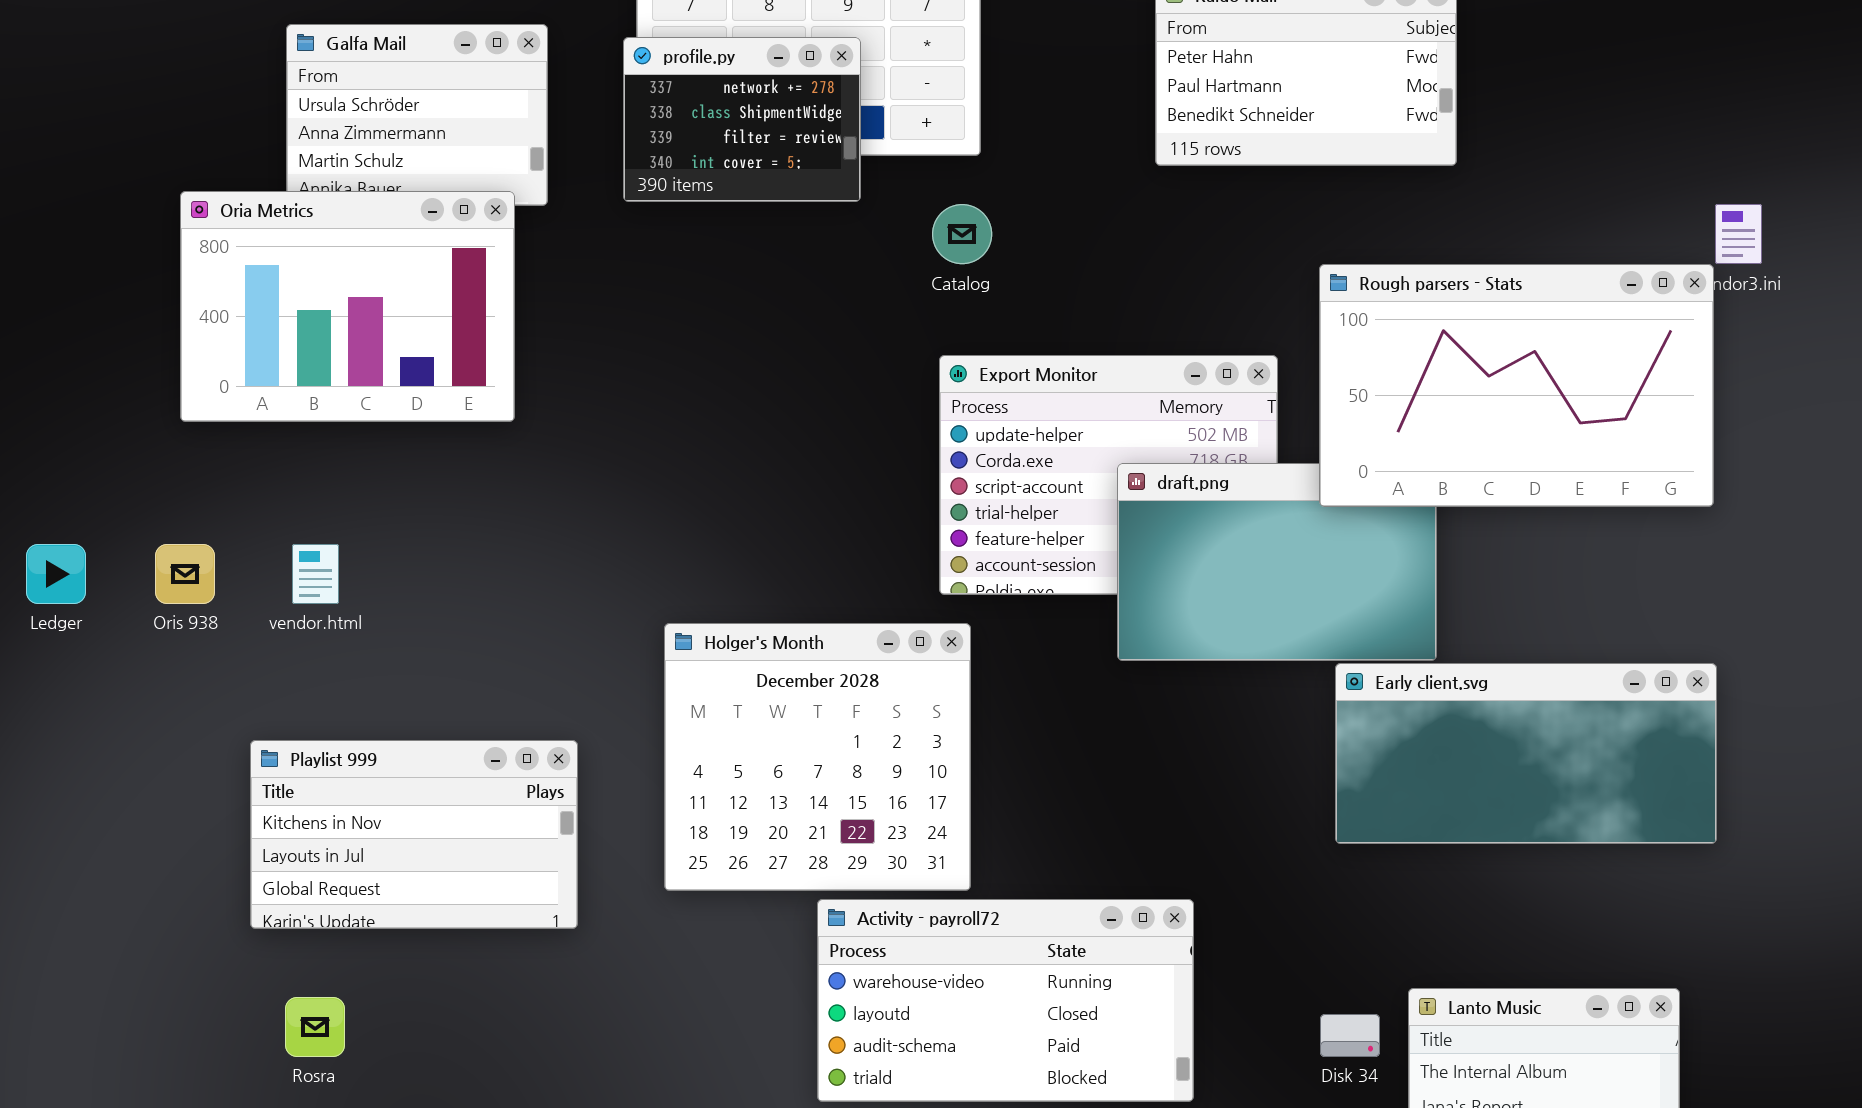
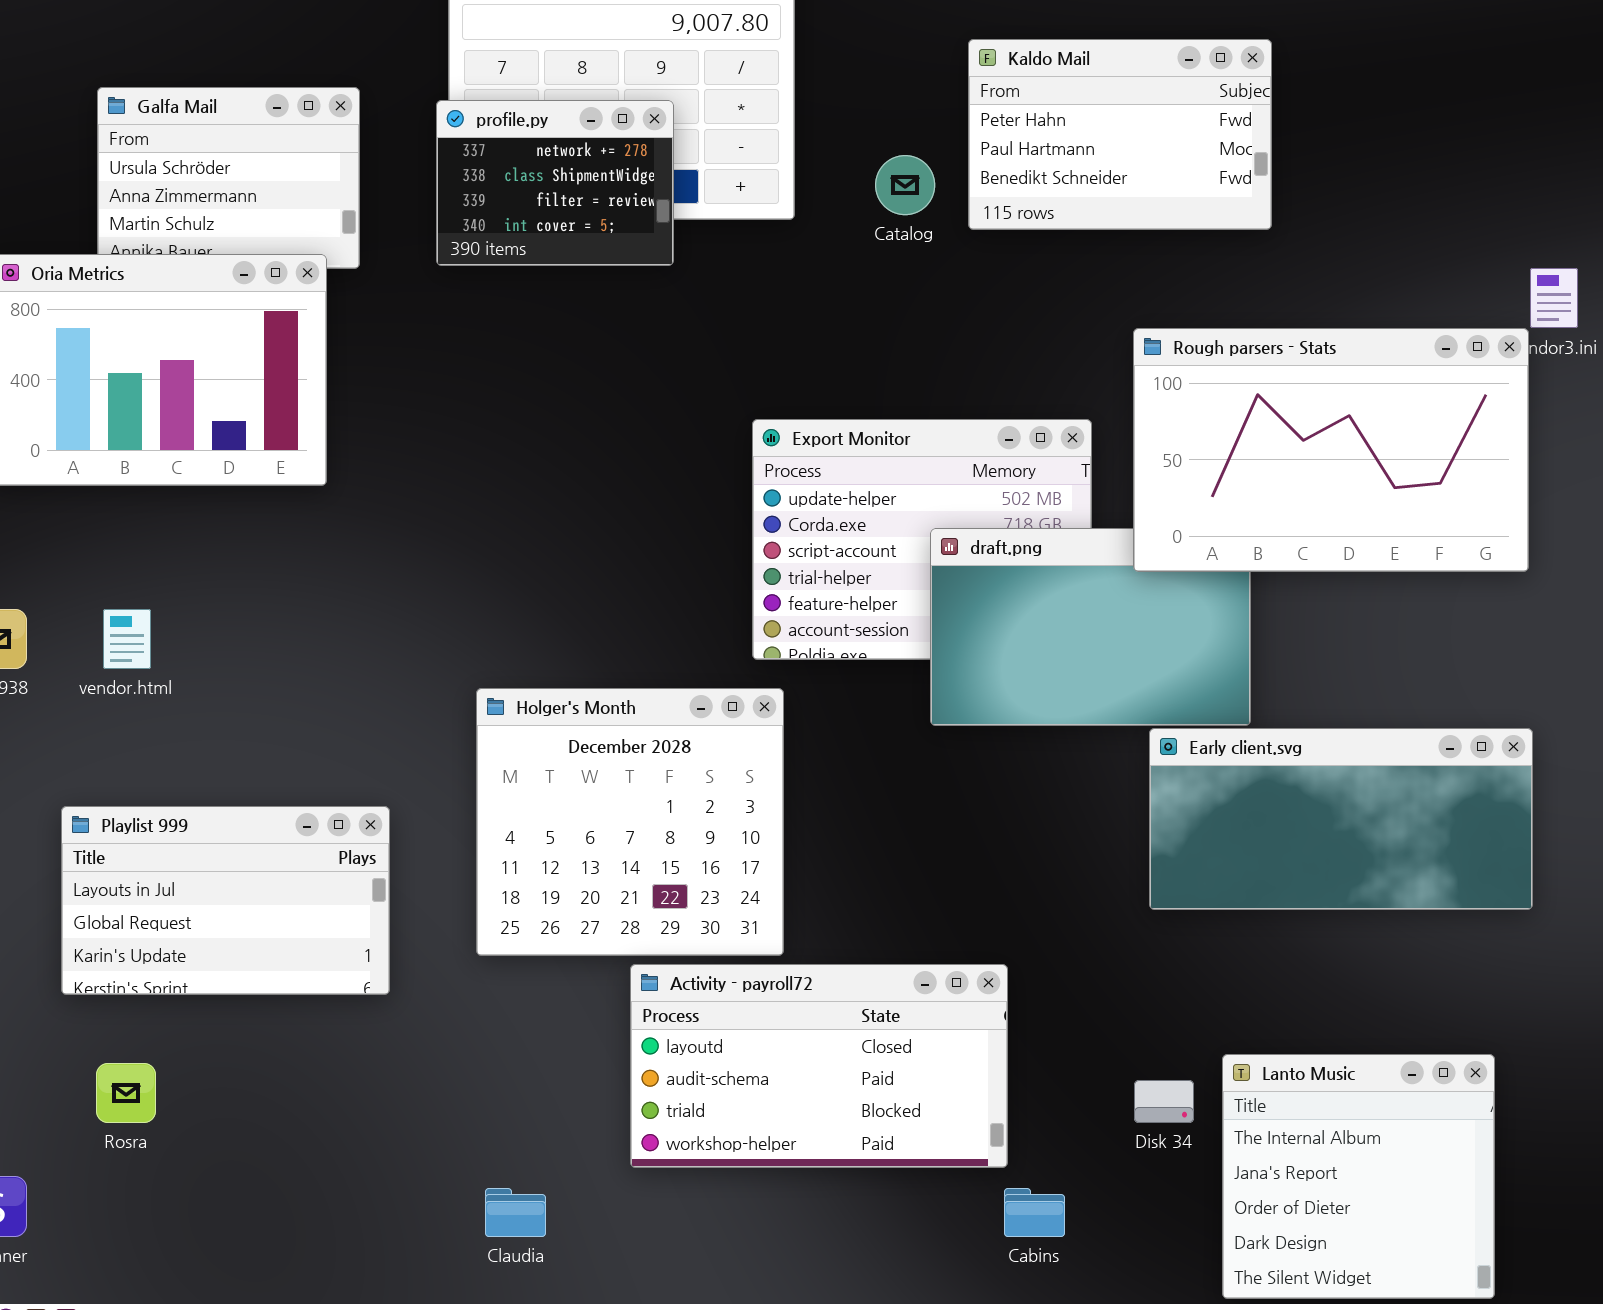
Catalog: [932,204,992,264] -> [875,155,935,215], moved
Playlist 999: [250,740,578,929] -> [61,806,390,995], scrolled down 1 row
Activity - payroll72: [817,899,1194,1102] -> [630,964,1008,1168], scrolled down 1 row

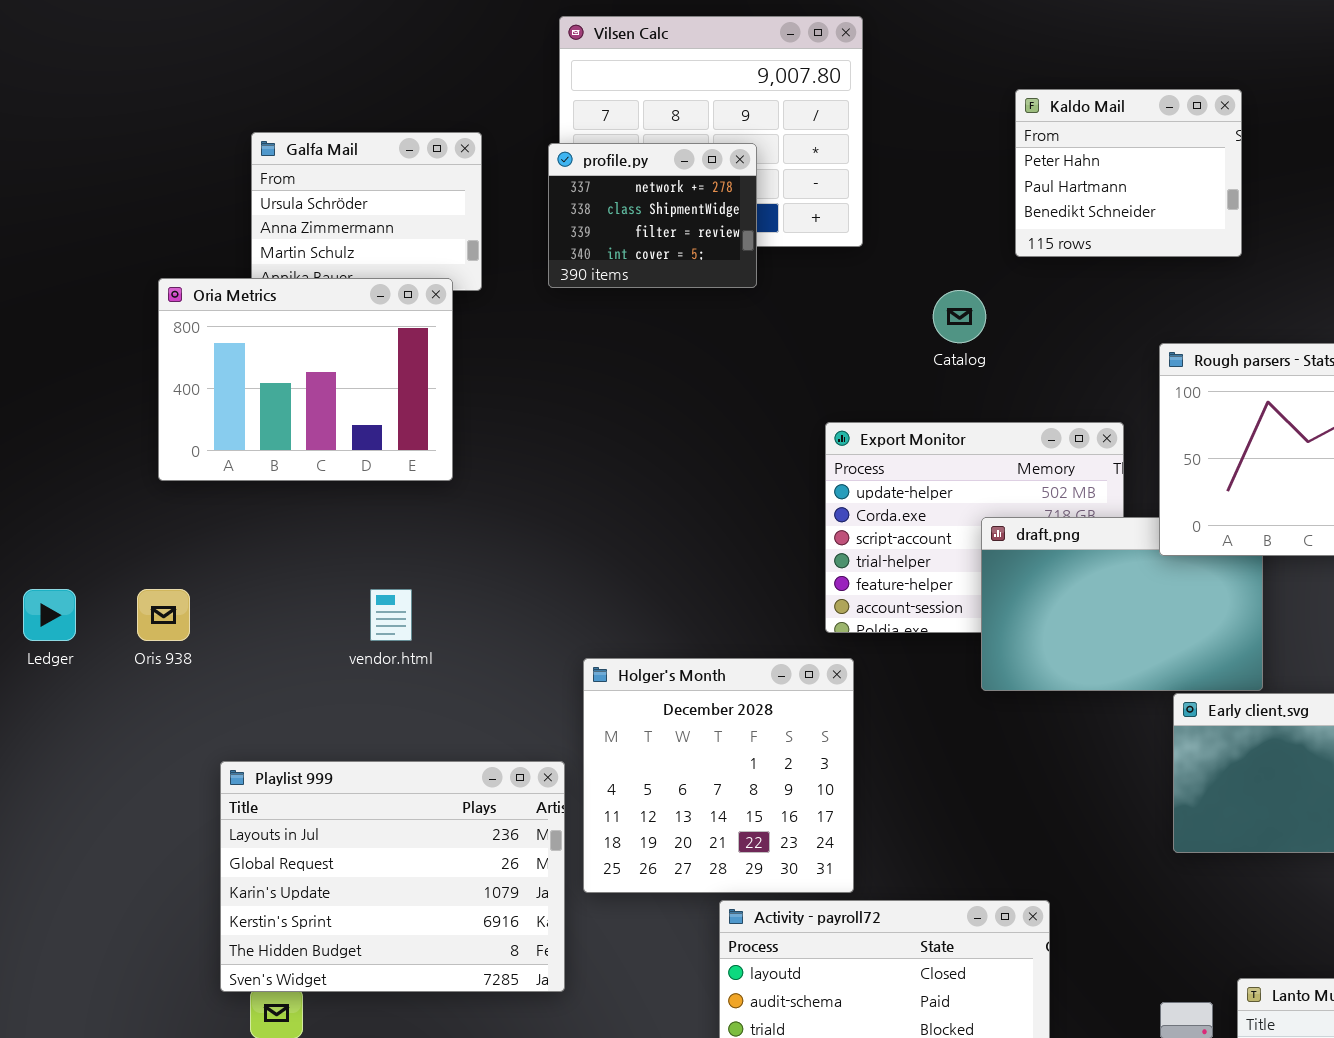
Kaldo Mail: [968,39,1272,230] -> [1015,89,1242,257], resized
Catalog: [875,155,935,215] -> [933,290,986,343], moved
vendor.html: [103,609,151,669] -> [370,589,412,641], moved
Playlist 999: [61,806,390,995] -> [220,761,565,992], resized

